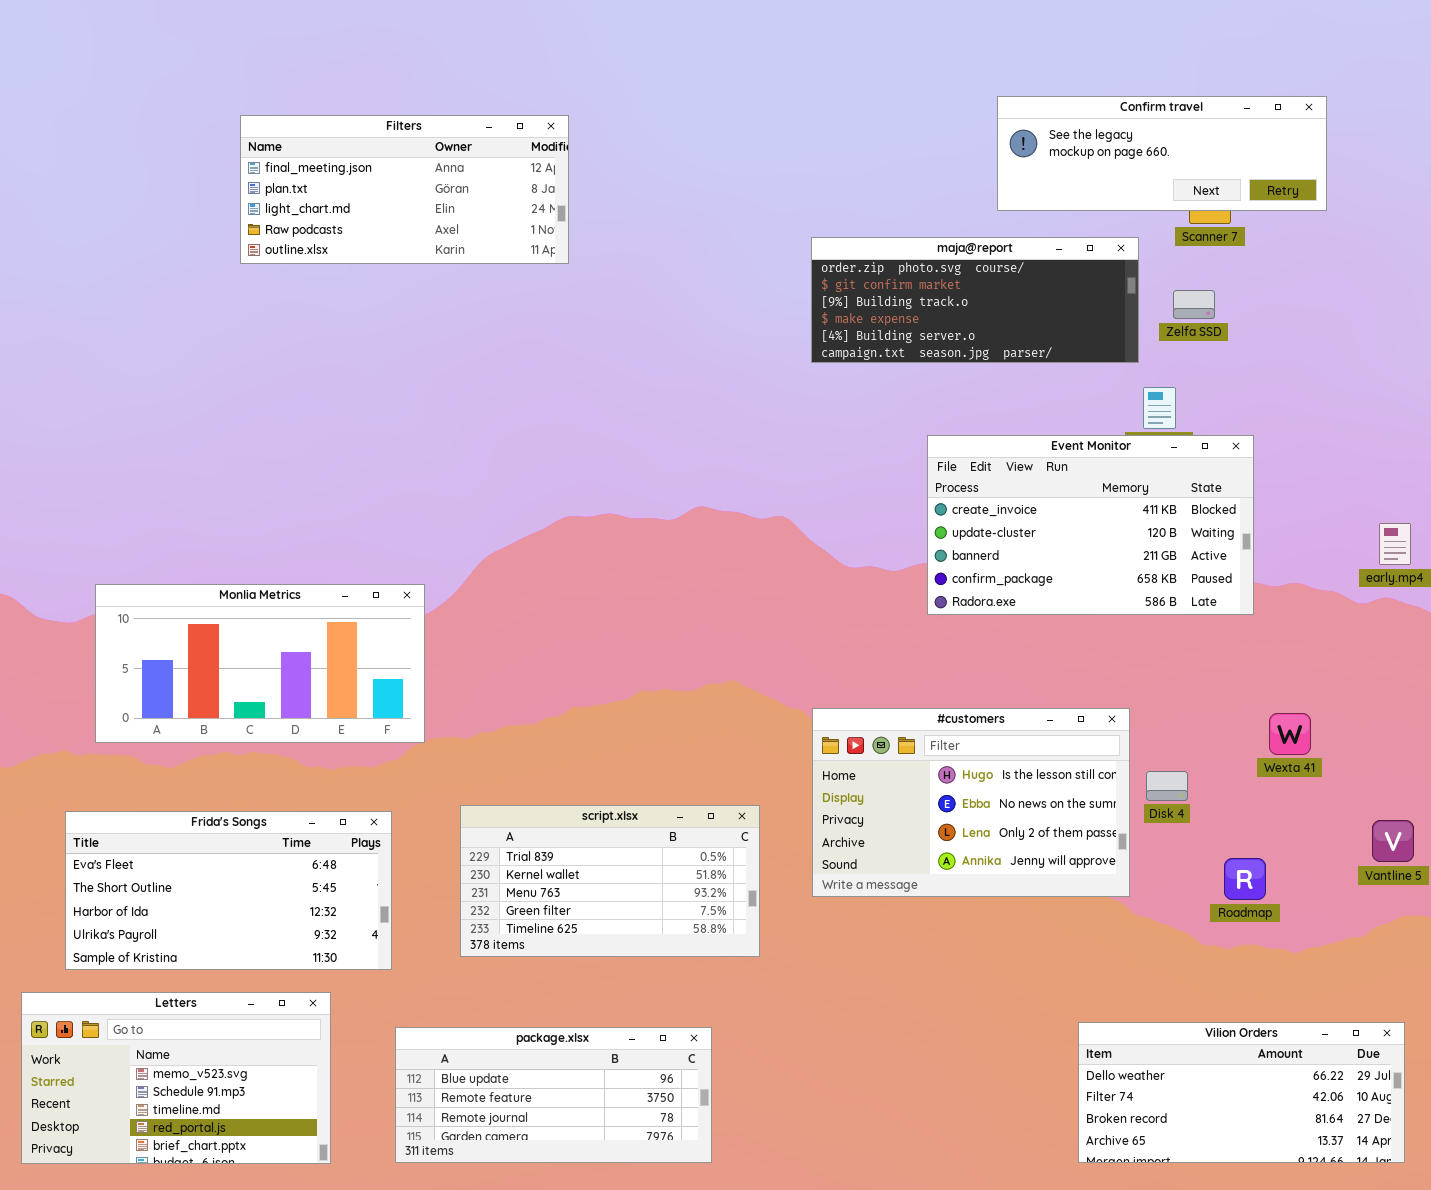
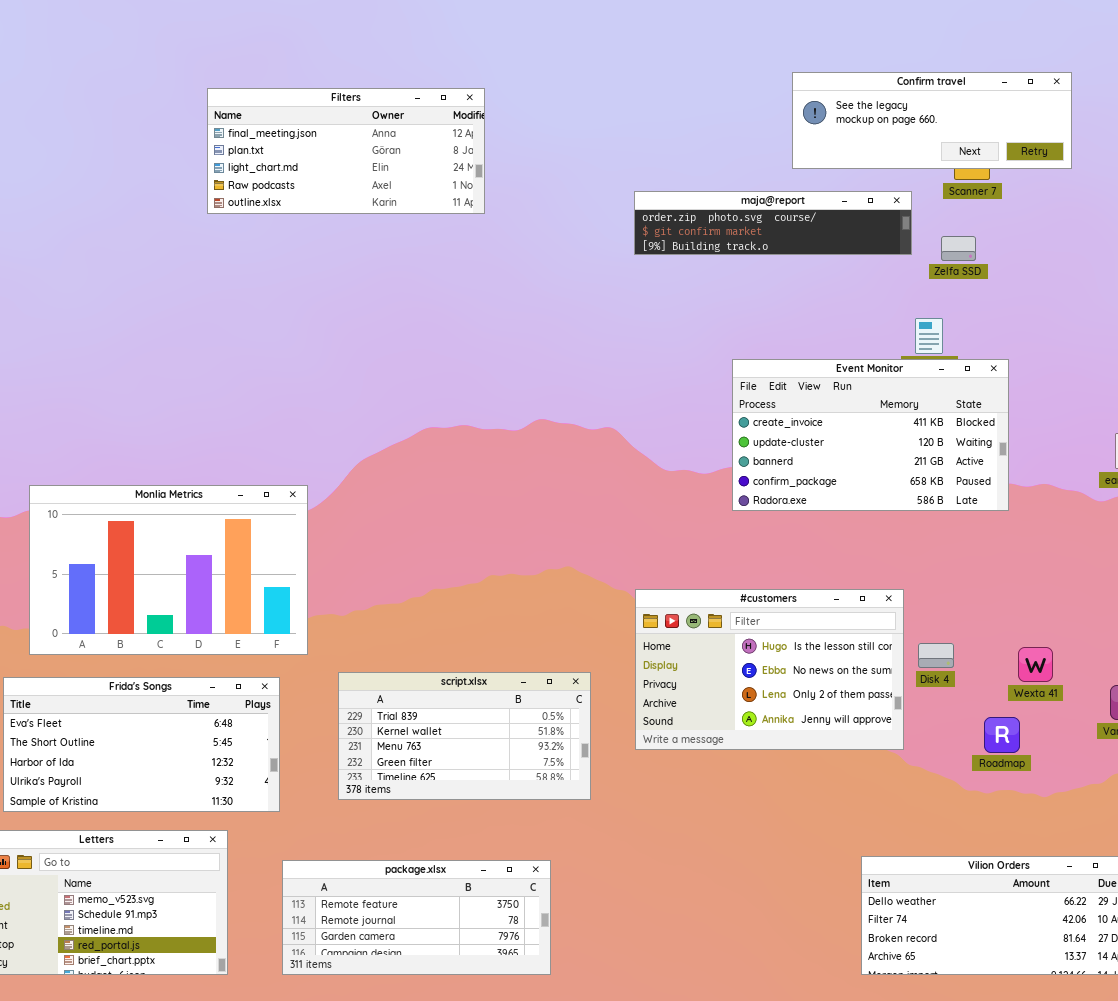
Filters: [240,115,569,264] -> [207,88,485,214], moved
maja@report: [811,237,1139,363] -> [634,191,912,255], resized
Monlia Metrics: [95,584,425,743] -> [29,485,308,655], resized
Wexta 41: [1269,713,1311,755] -> [1018,647,1053,682], moved
package.xlsx: [395,1027,712,1163] -> [282,860,551,975], scrolled down 1 row

